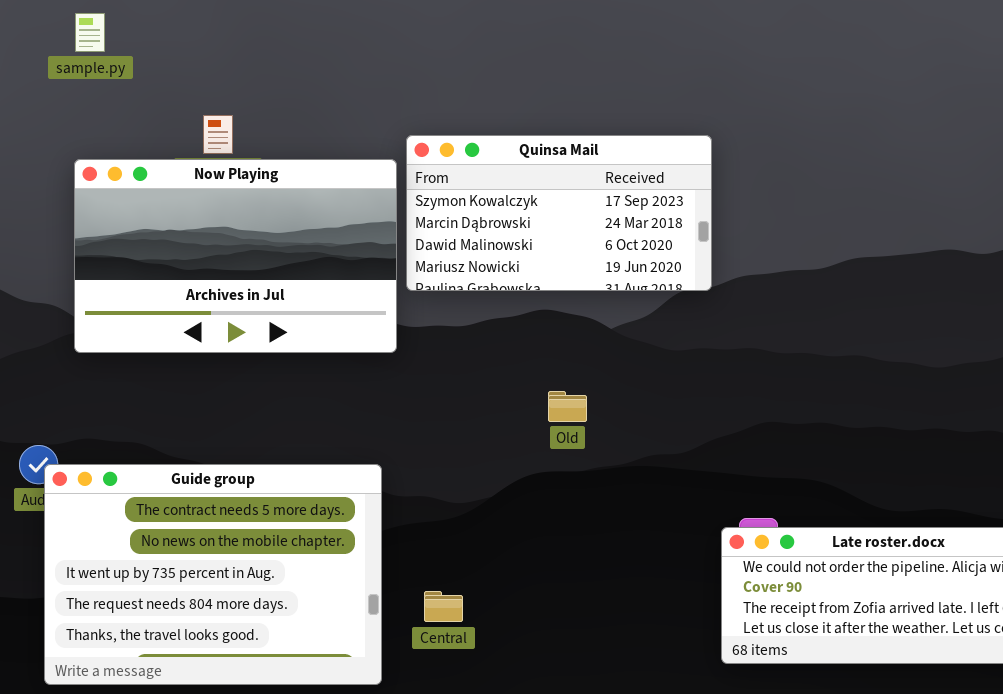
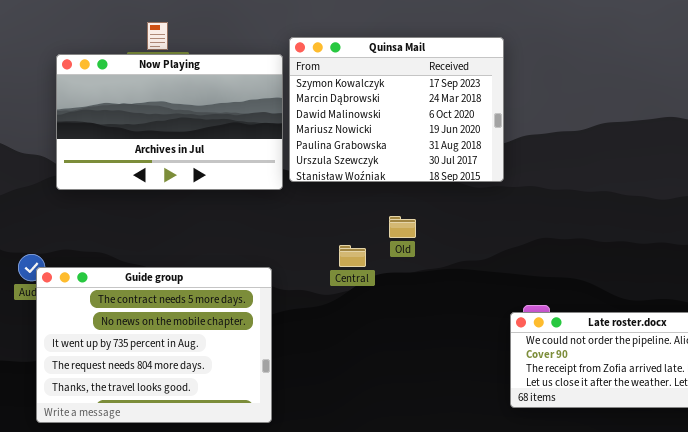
Quinsa Mail: [406,135,712,291] -> [289,37,504,182], resized
Central: [424,591,463,622] -> [339,245,366,267], moved

